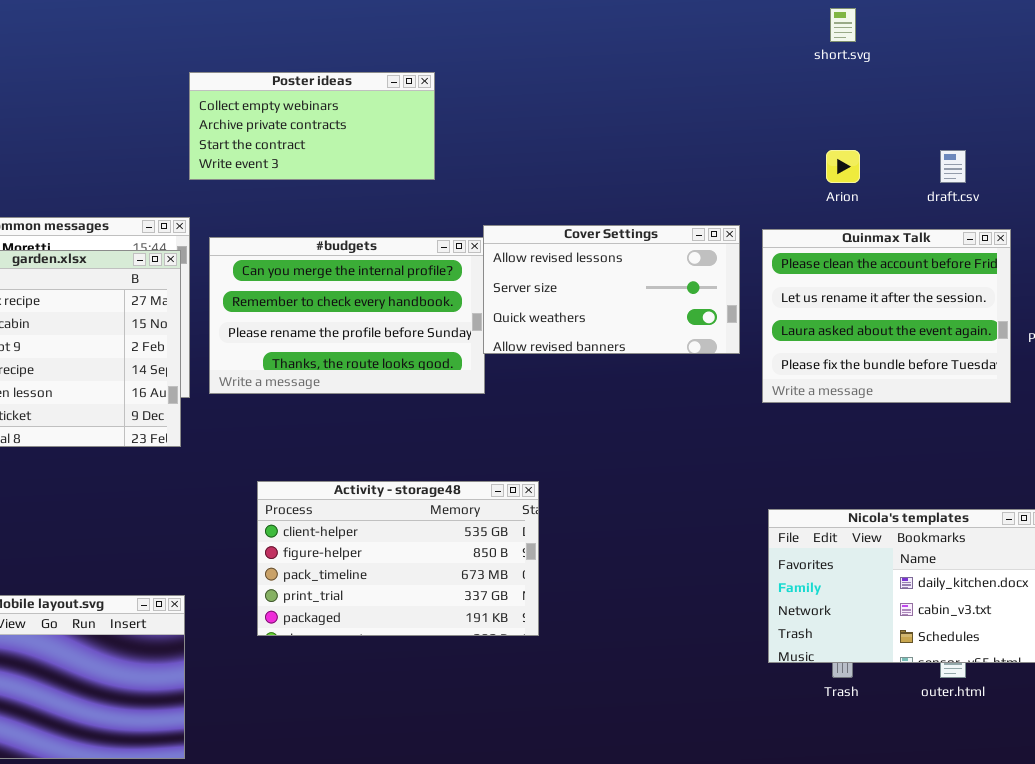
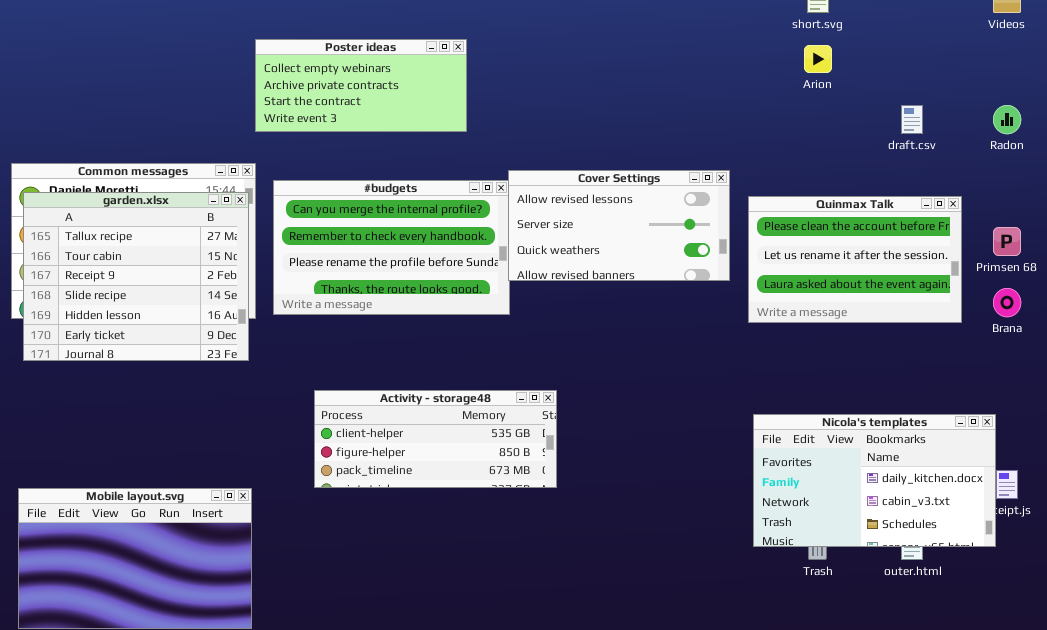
Arion: [826,150,860,183] -> [804,45,832,73], moved
Quinmax Talk: [762,229,1011,403] -> [748,196,962,323], resized
Activity - storage48: [257,481,539,636] -> [314,390,557,488], resized

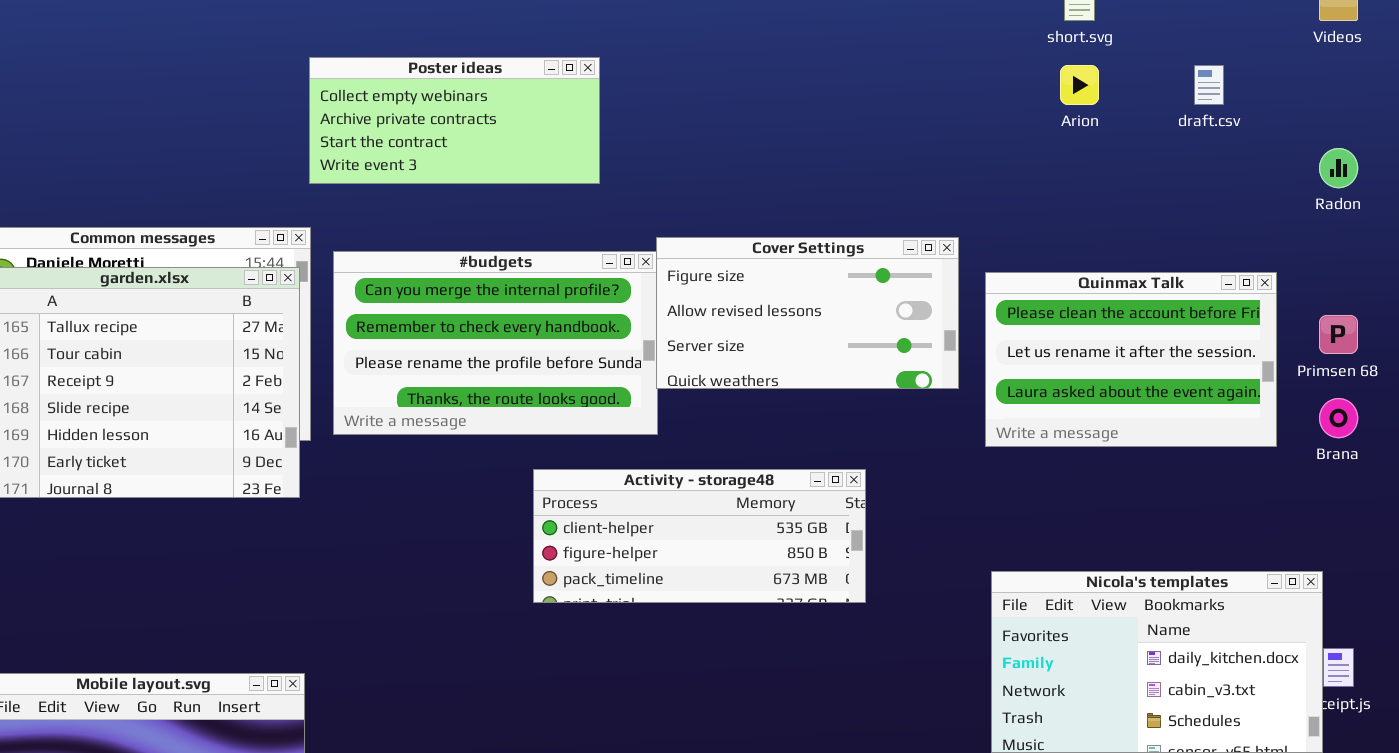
draft.csv: [901,105,923,134] -> [1194,65,1224,105], moved
Cover Settings: [508,170,730,281] -> [656,237,959,389], scrolled up 1 row
Activity - storage48: [314,390,557,488] -> [533,469,866,603], moved

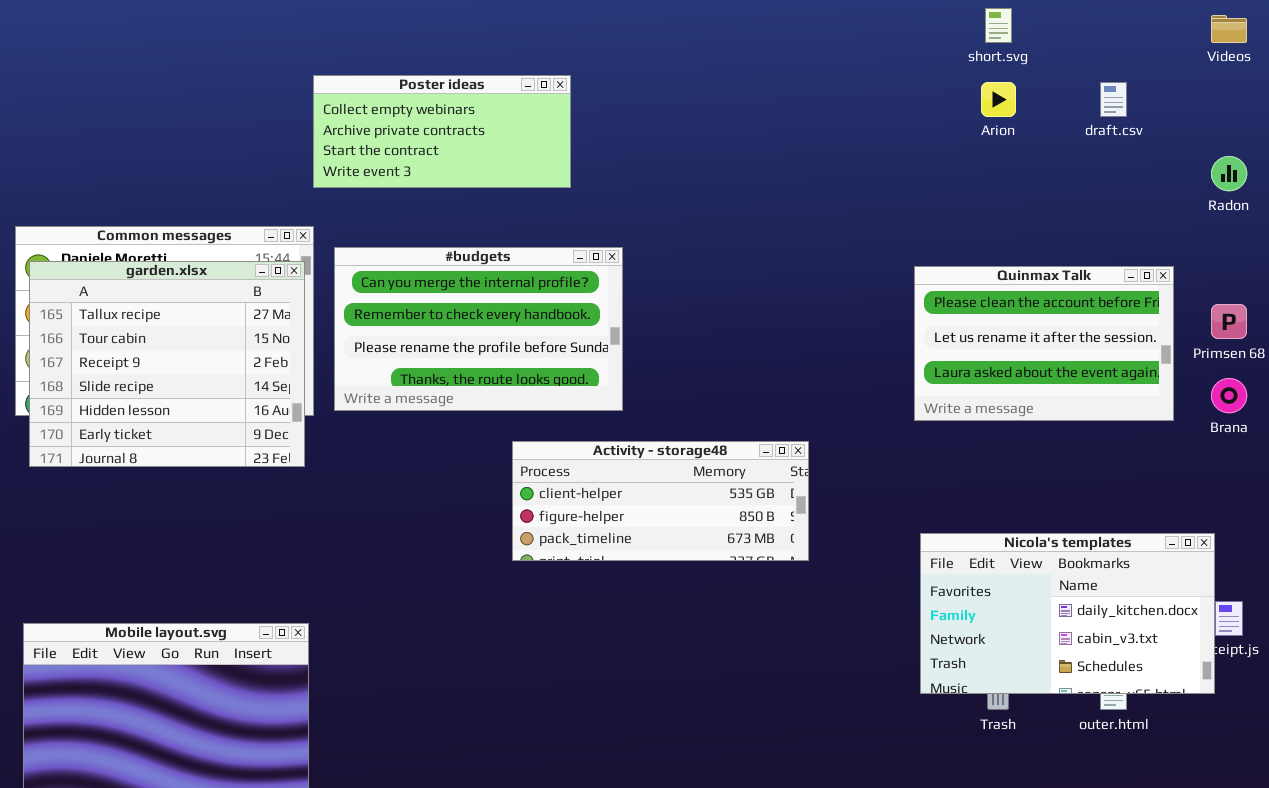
Cover Settings: [656,237,959,389] -> none, closed

